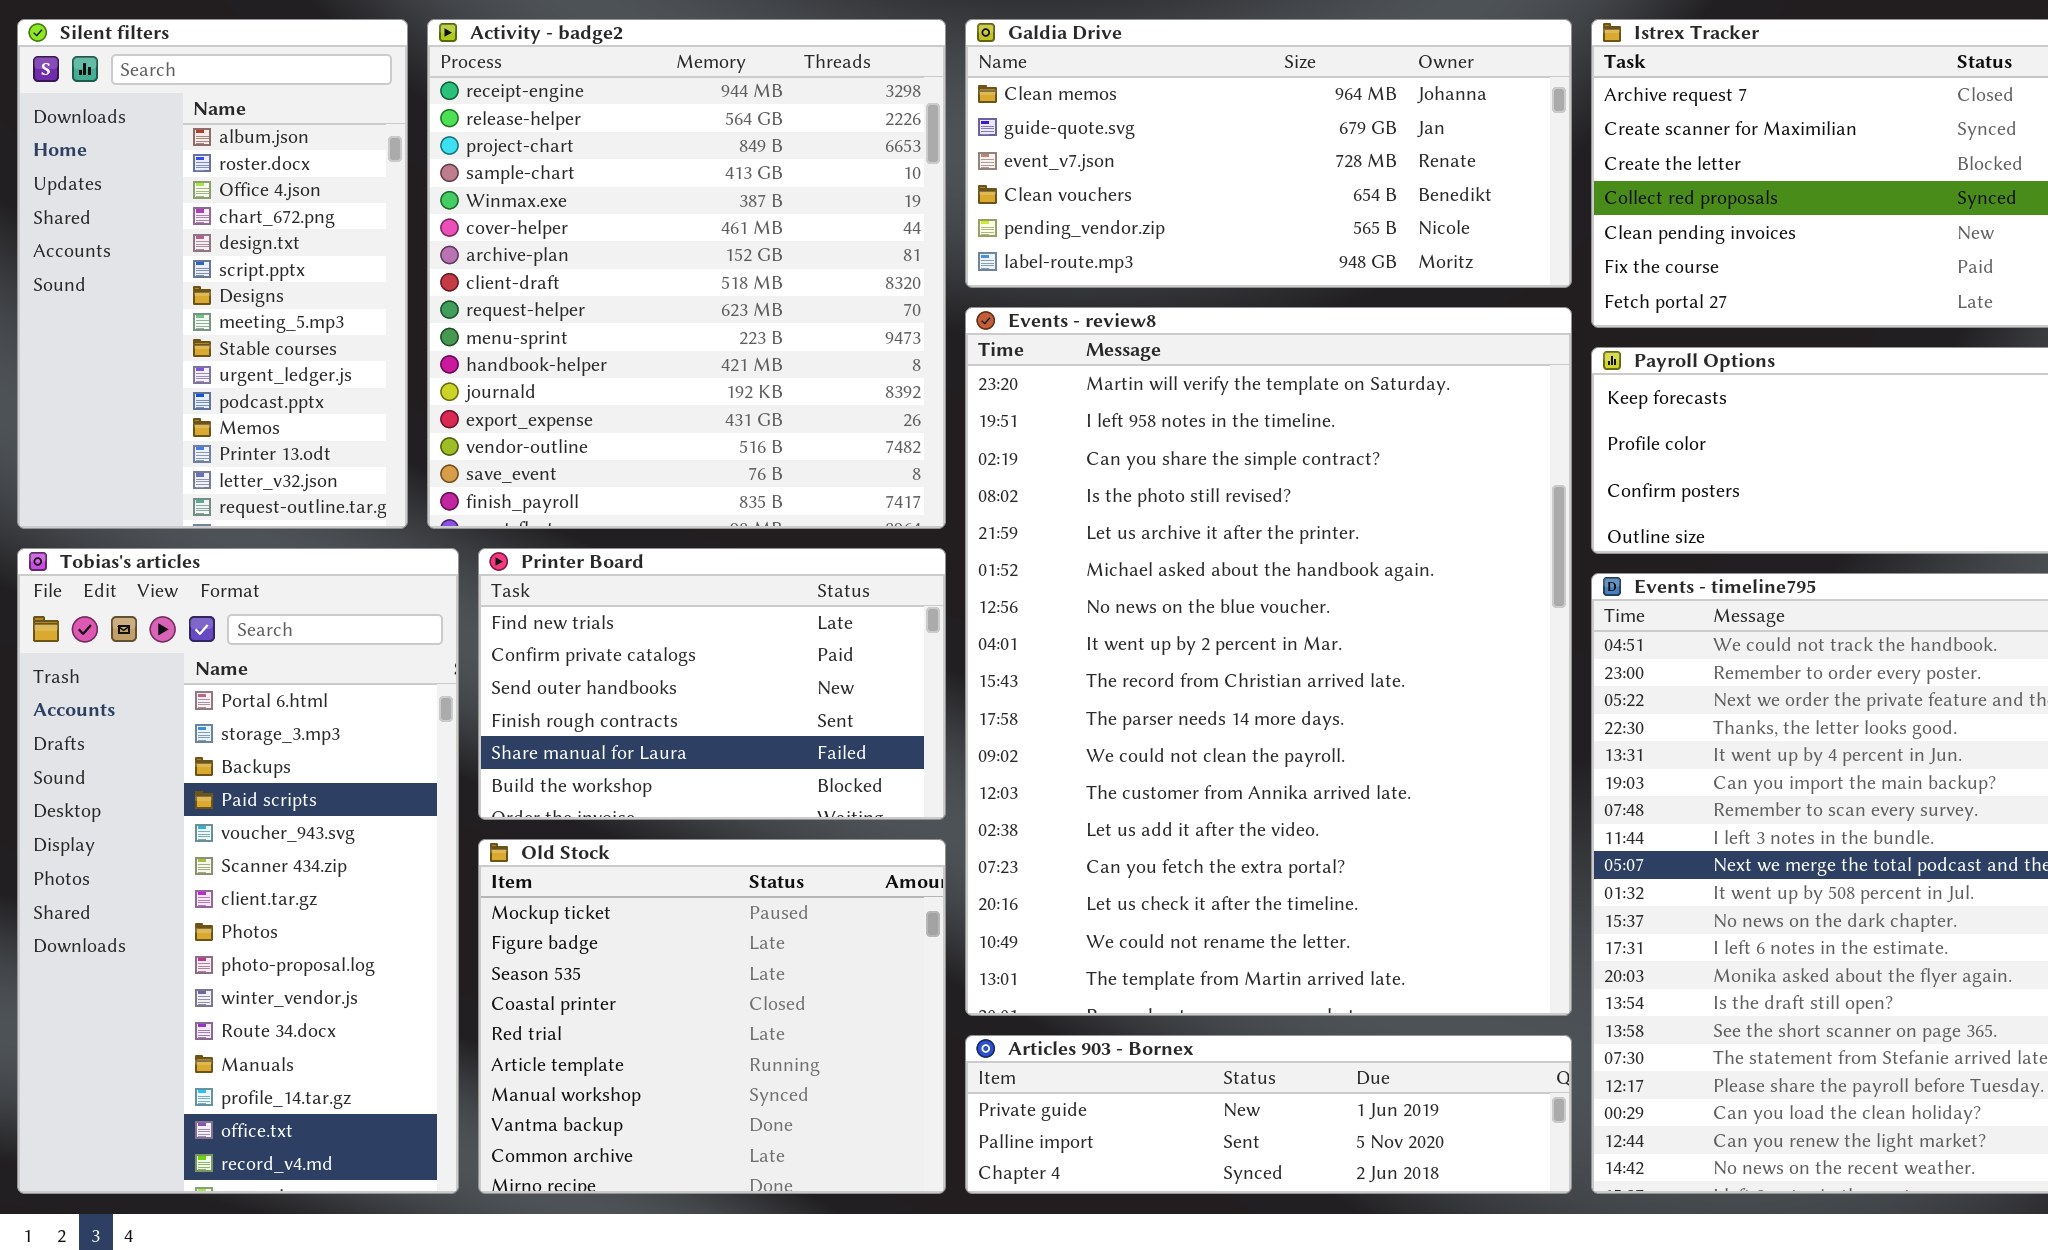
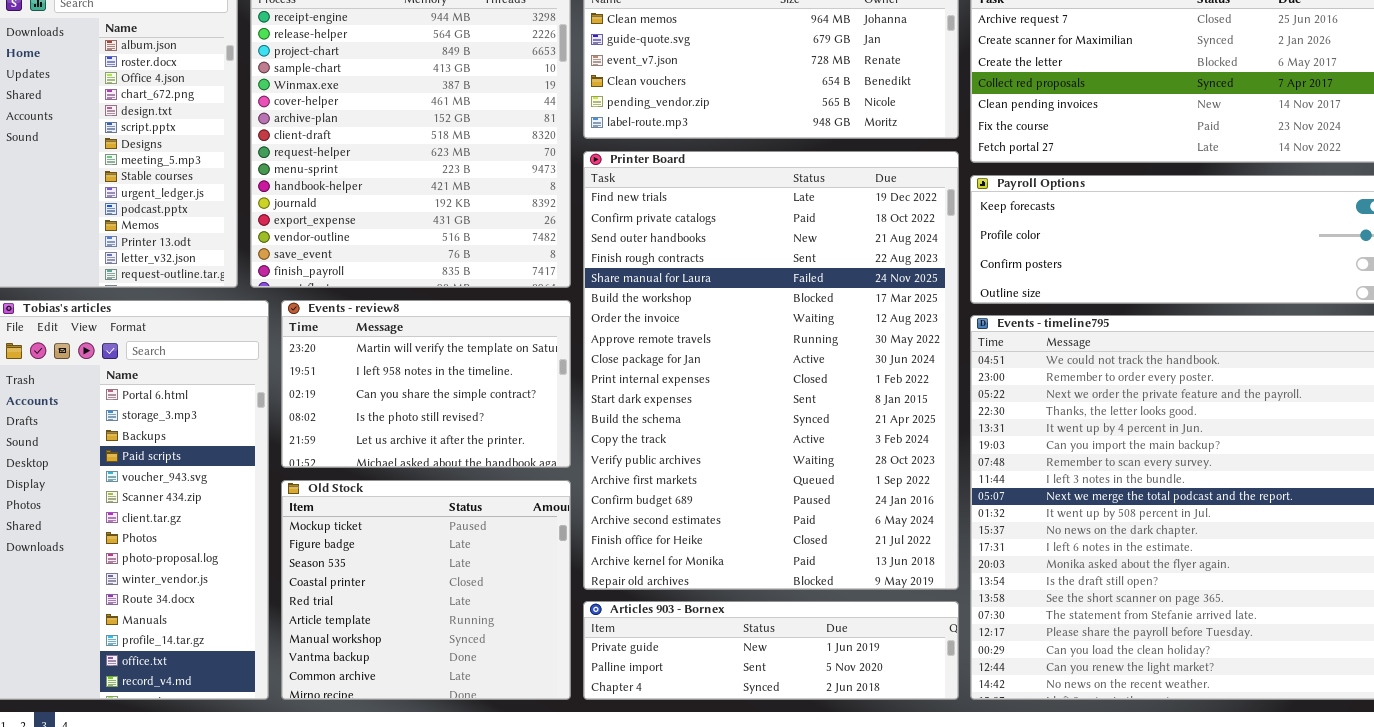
Events - review8: [965,307,1572,1016] -> [281,300,571,468], moved, resized
Printer Board: [478,548,946,820] -> [583,151,959,590], moved, resized

